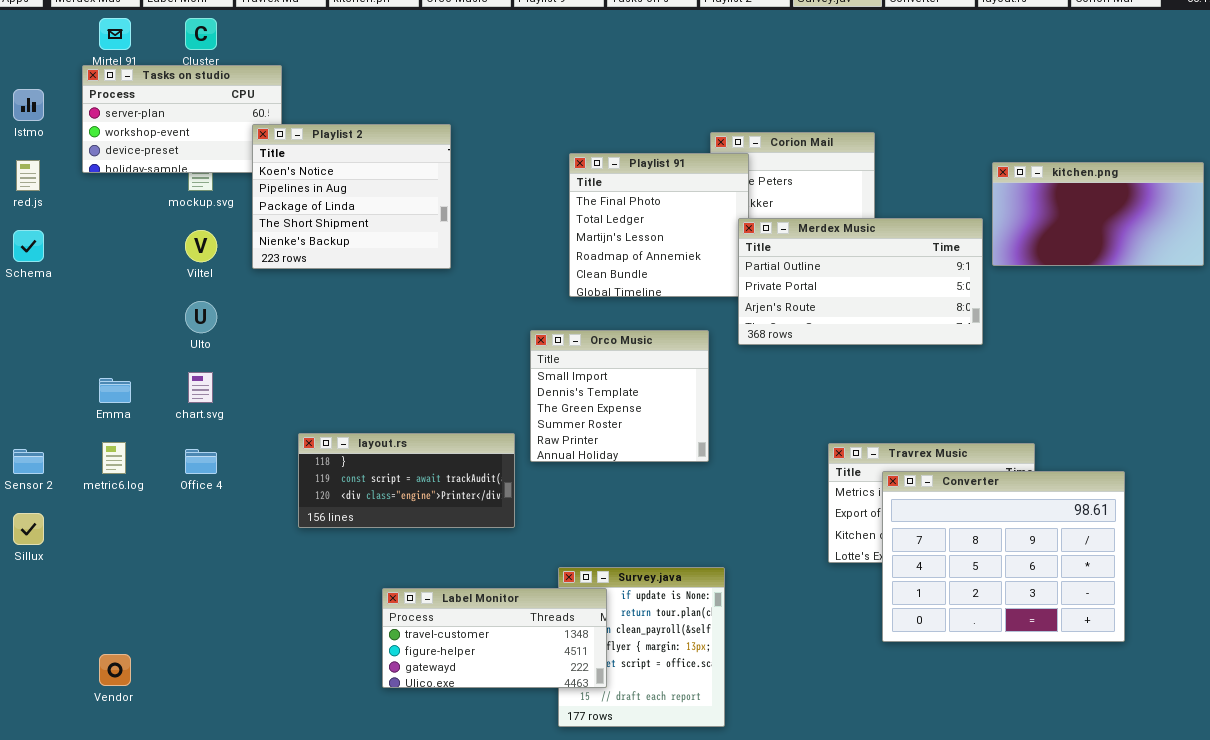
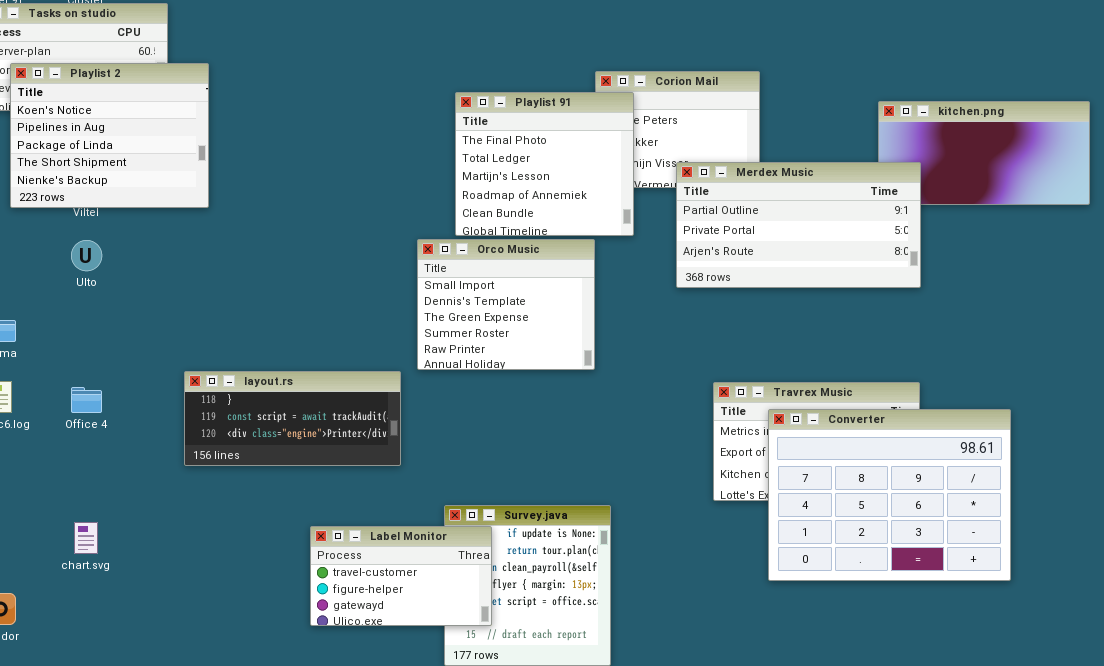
Playlist 2: [252,124,451,269] -> [10,63,209,208], moved
Merdex Music: [738,218,983,345] -> [676,162,921,288], moved
Orco Music: [530,330,709,462] -> [417,239,595,370], moved
chart.svg: [188,372,213,403] -> [74,522,98,554], moved
Label Monitor: [382,588,607,688] -> [310,526,492,626], resized

